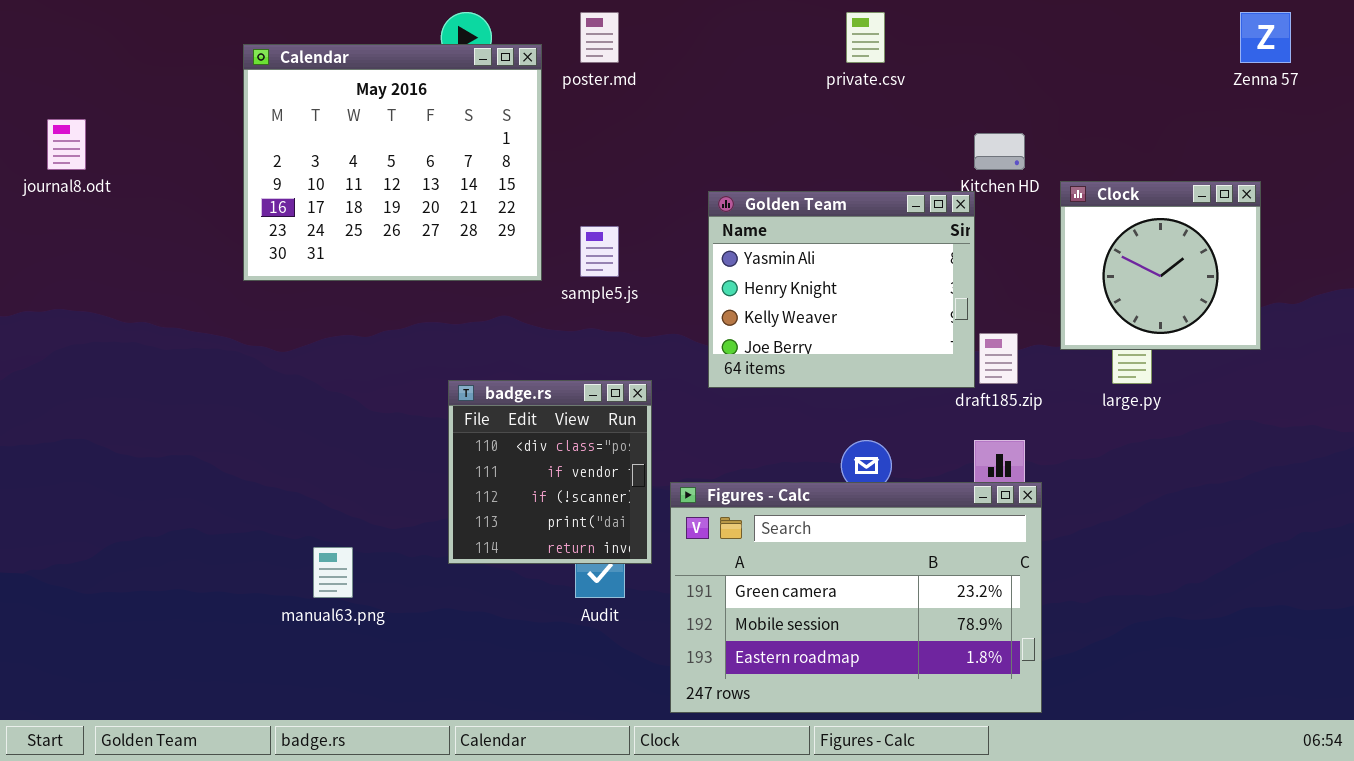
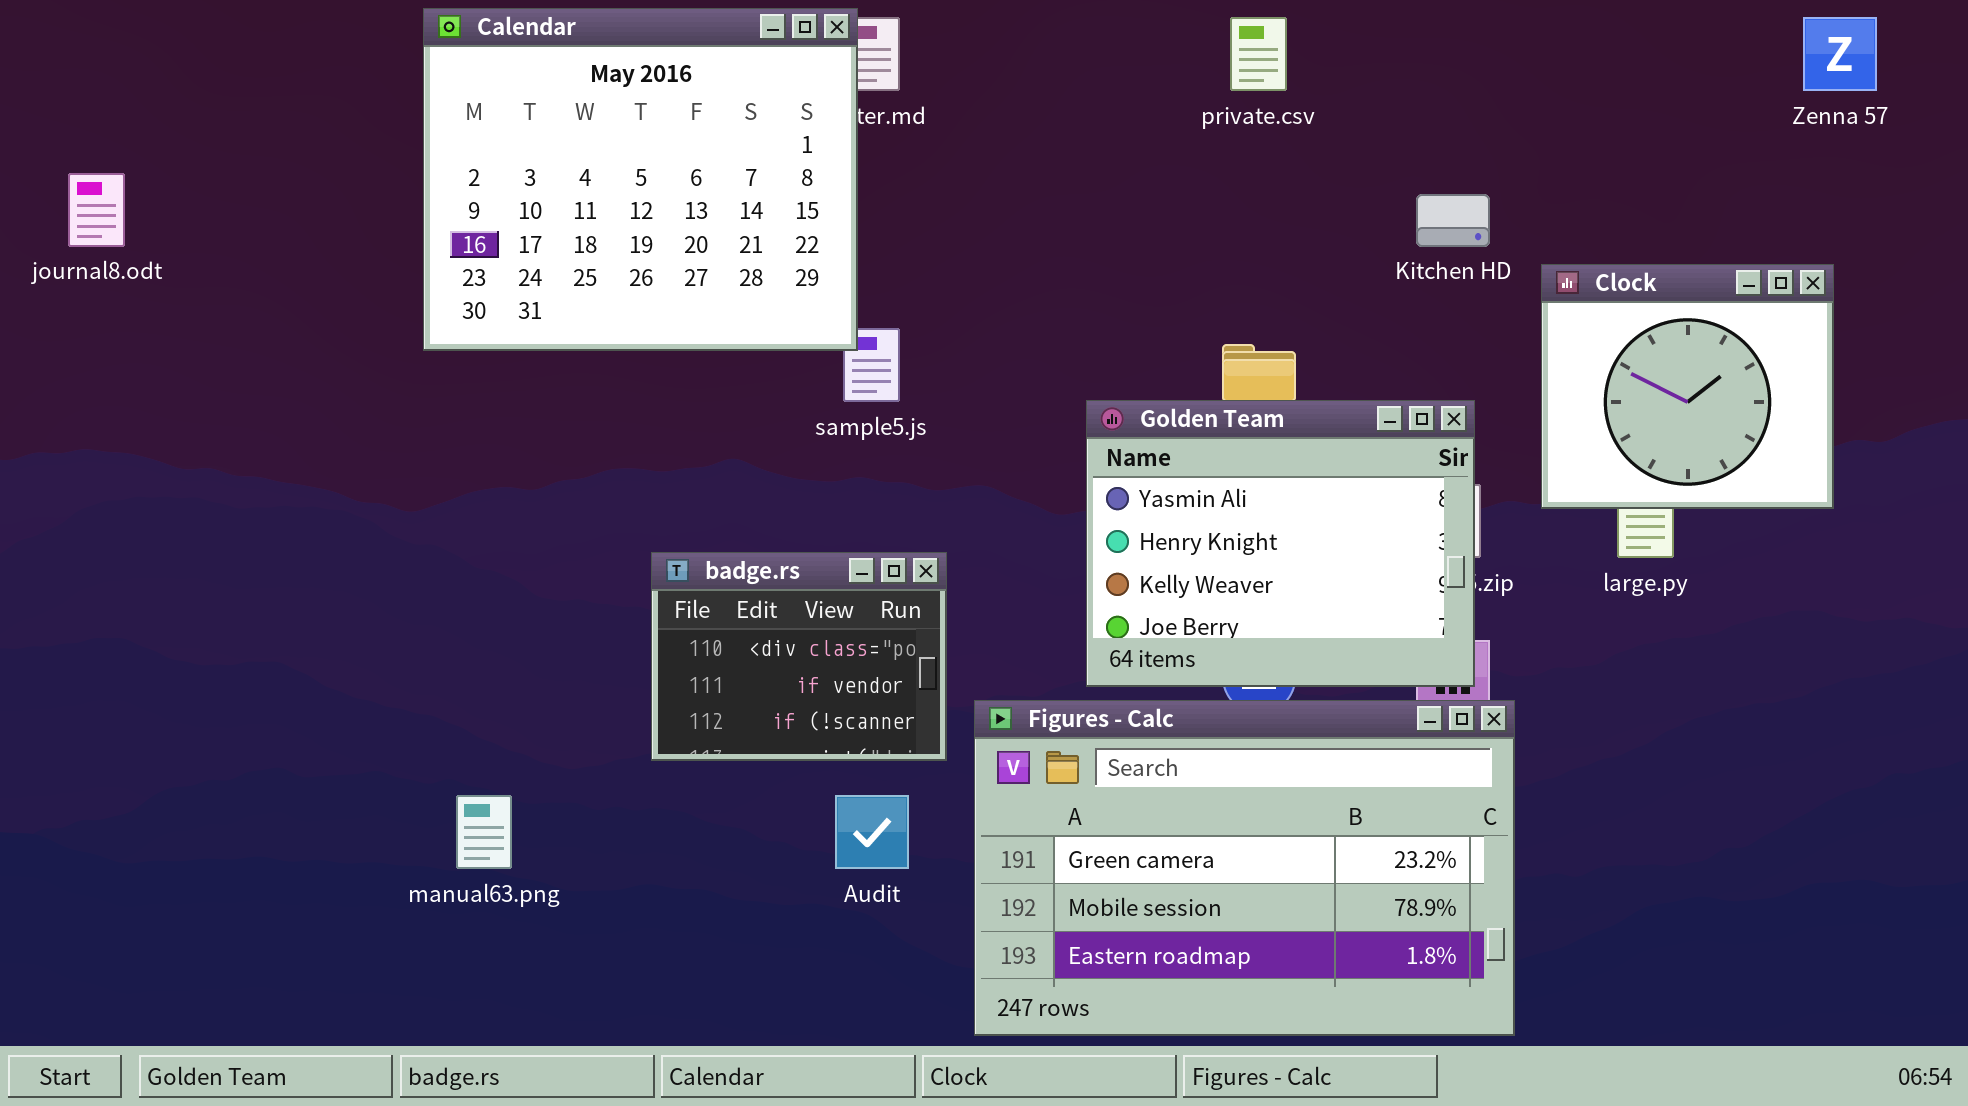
Calendar: [243,44,542,281] -> [423,8,858,351], moved
Golden Team: [708,191,975,388] -> [1086,400,1475,687], moved
badge.rs: [448,380,652,564] -> [651,552,947,761], resized

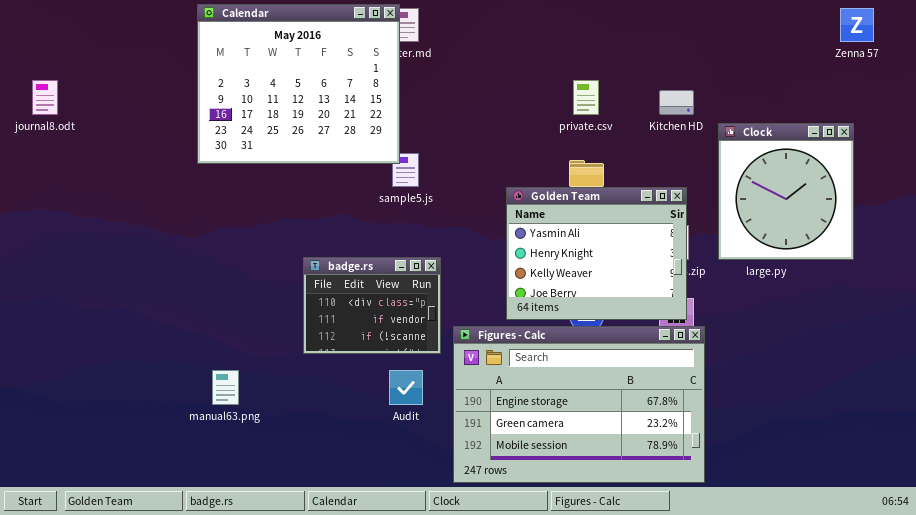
private.csv: [1230,17,1287,91] -> [573,80,599,115], moved
Clock: [1541,264,1834,509] -> [718,123,854,260], resized
Figures - Calc: [974,700,1515,1036] -> [453,326,705,483], scrolled up 1 row

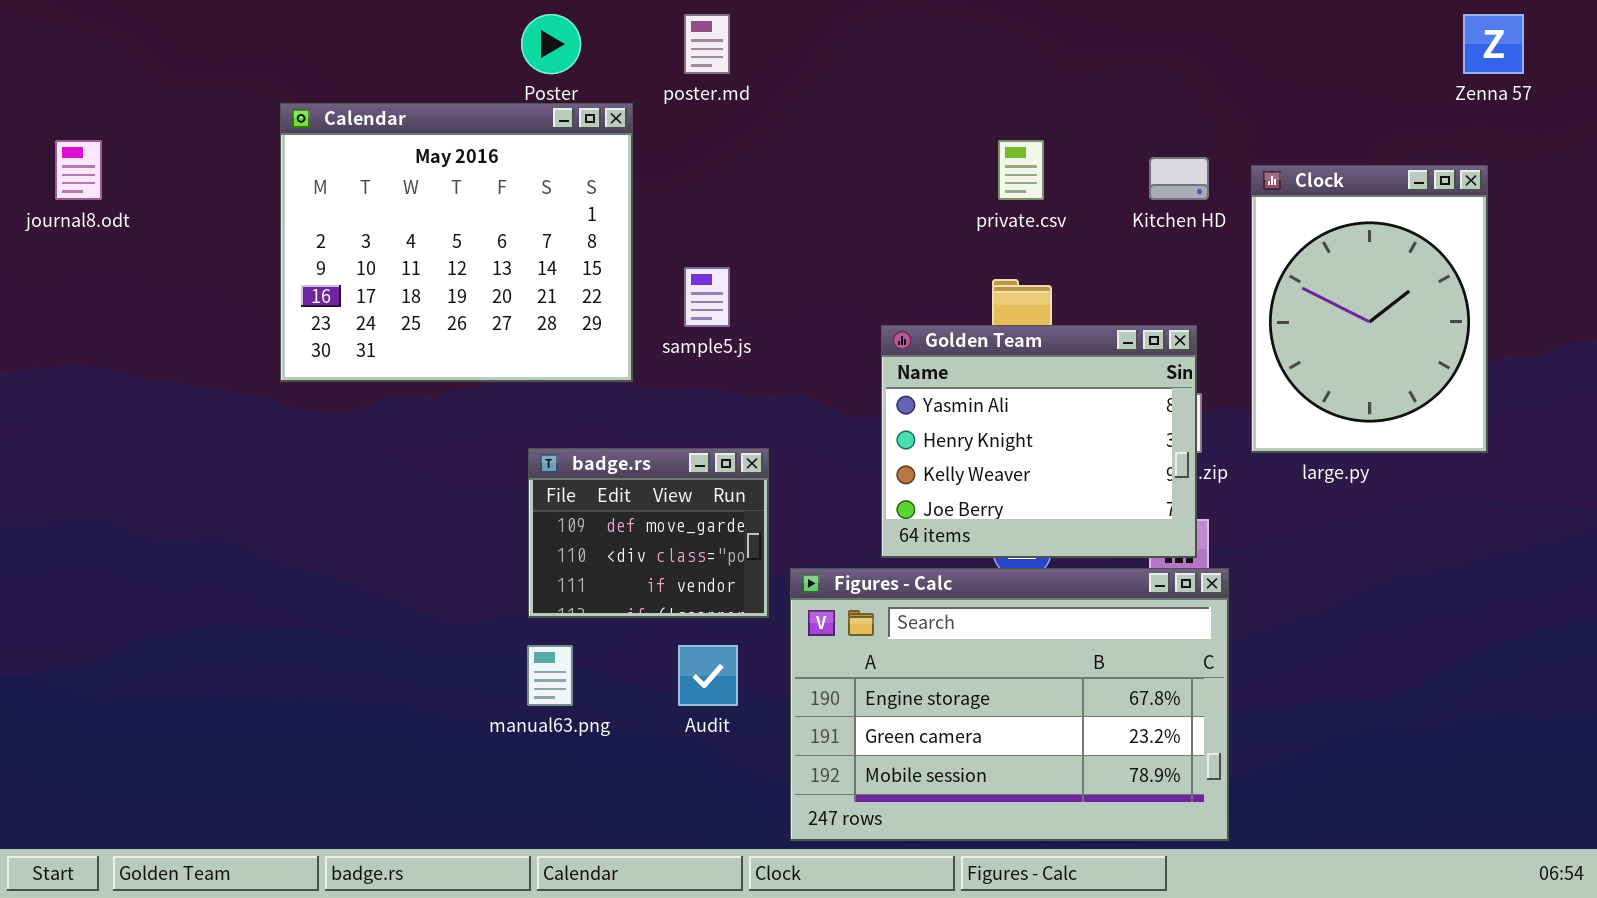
Calendar: [197,4,400,164] -> [280,103,633,382], moved
Clock: [718,123,854,260] -> [1251,165,1488,453], resized
badge.rs: [303,257,441,354] -> [528,448,769,618], scrolled up 1 row
manual63.png: [212,370,239,405] -> [527,645,573,706], moved

